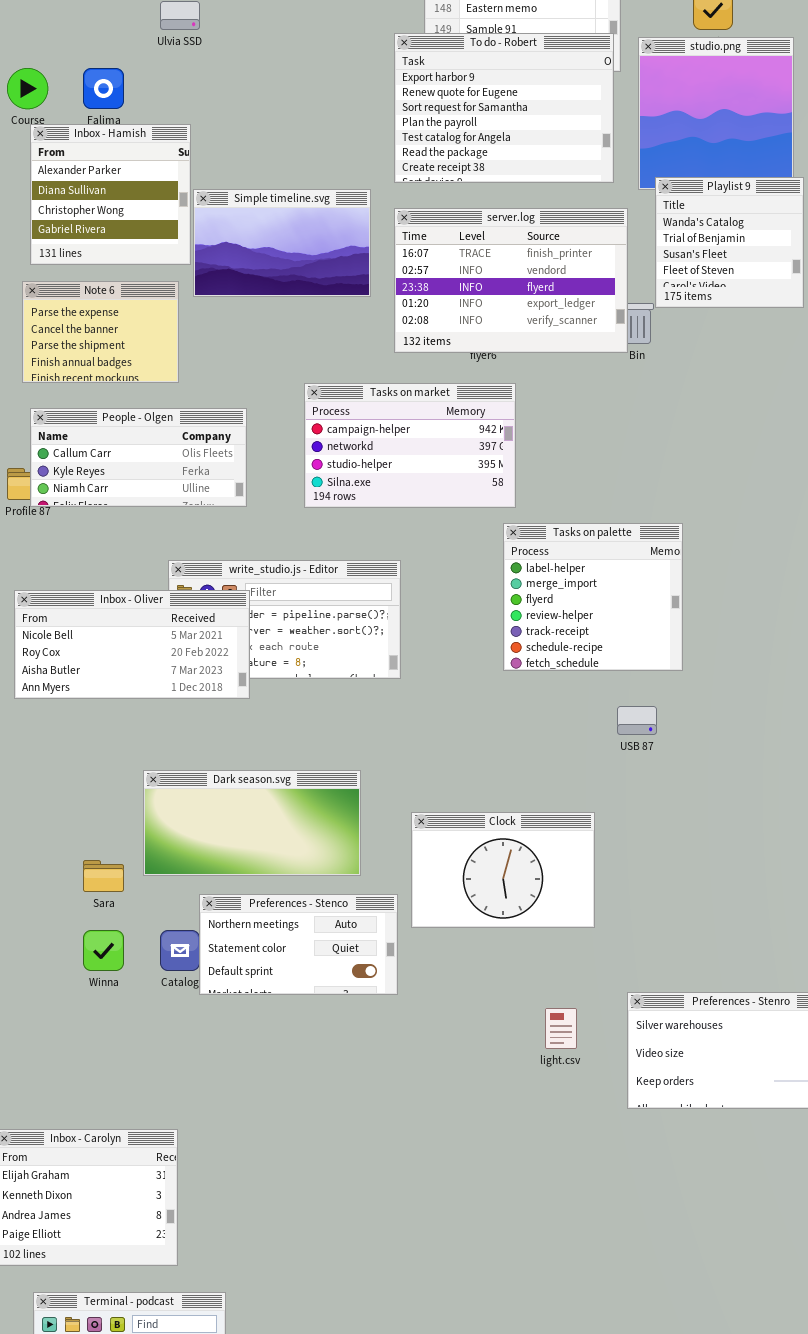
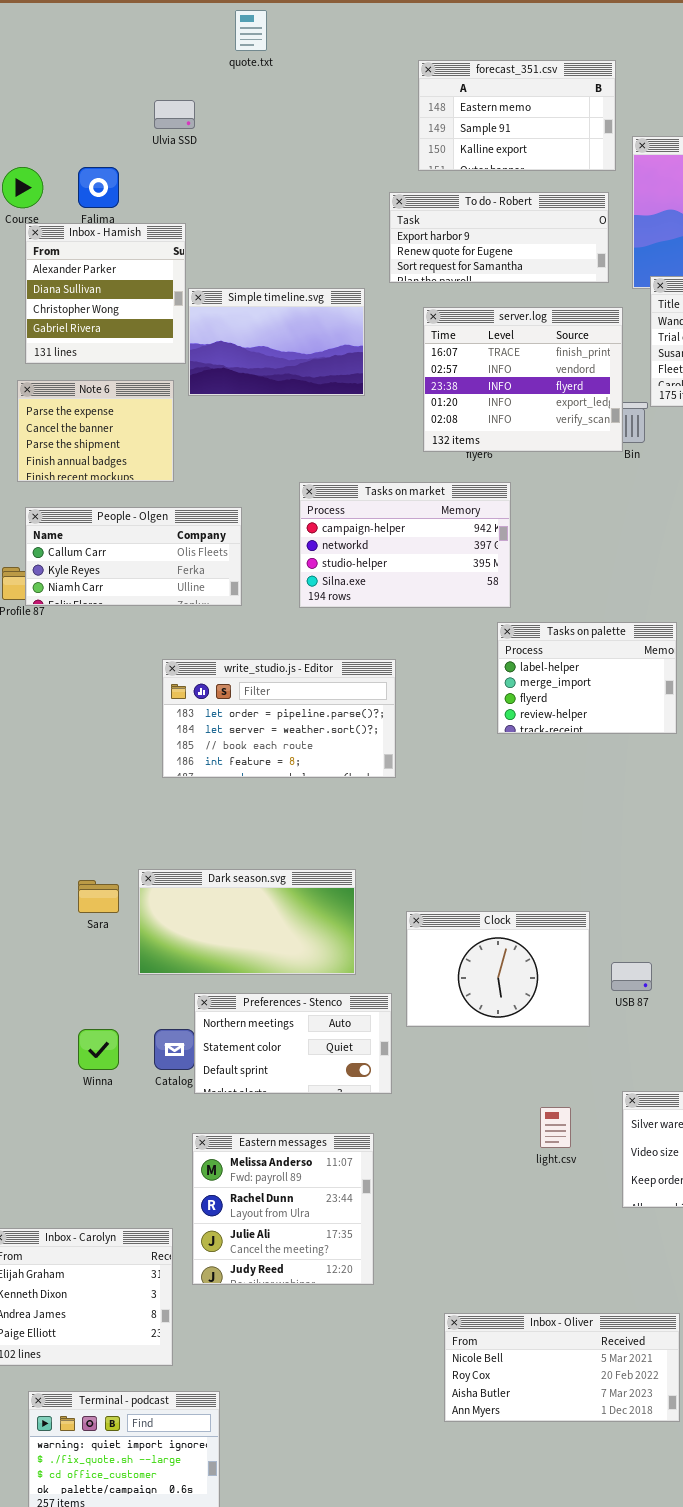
To do - Robert: [394,33,614,183] -> [389,192,609,283], resized
server.log: [394,208,628,353] -> [423,307,623,452], resized
Tasks on palette: [503,523,683,671] -> [497,622,677,734], resized
Inbox - Oliver: [14,590,250,699] -> [444,1313,680,1422], moved
USB 87: [617,706,657,735] -> [611,962,652,991], moved
Sara: [83,860,124,892] -> [78,880,119,913], moved
Eastern messages: none -> [192,1133,374,1285], opened

